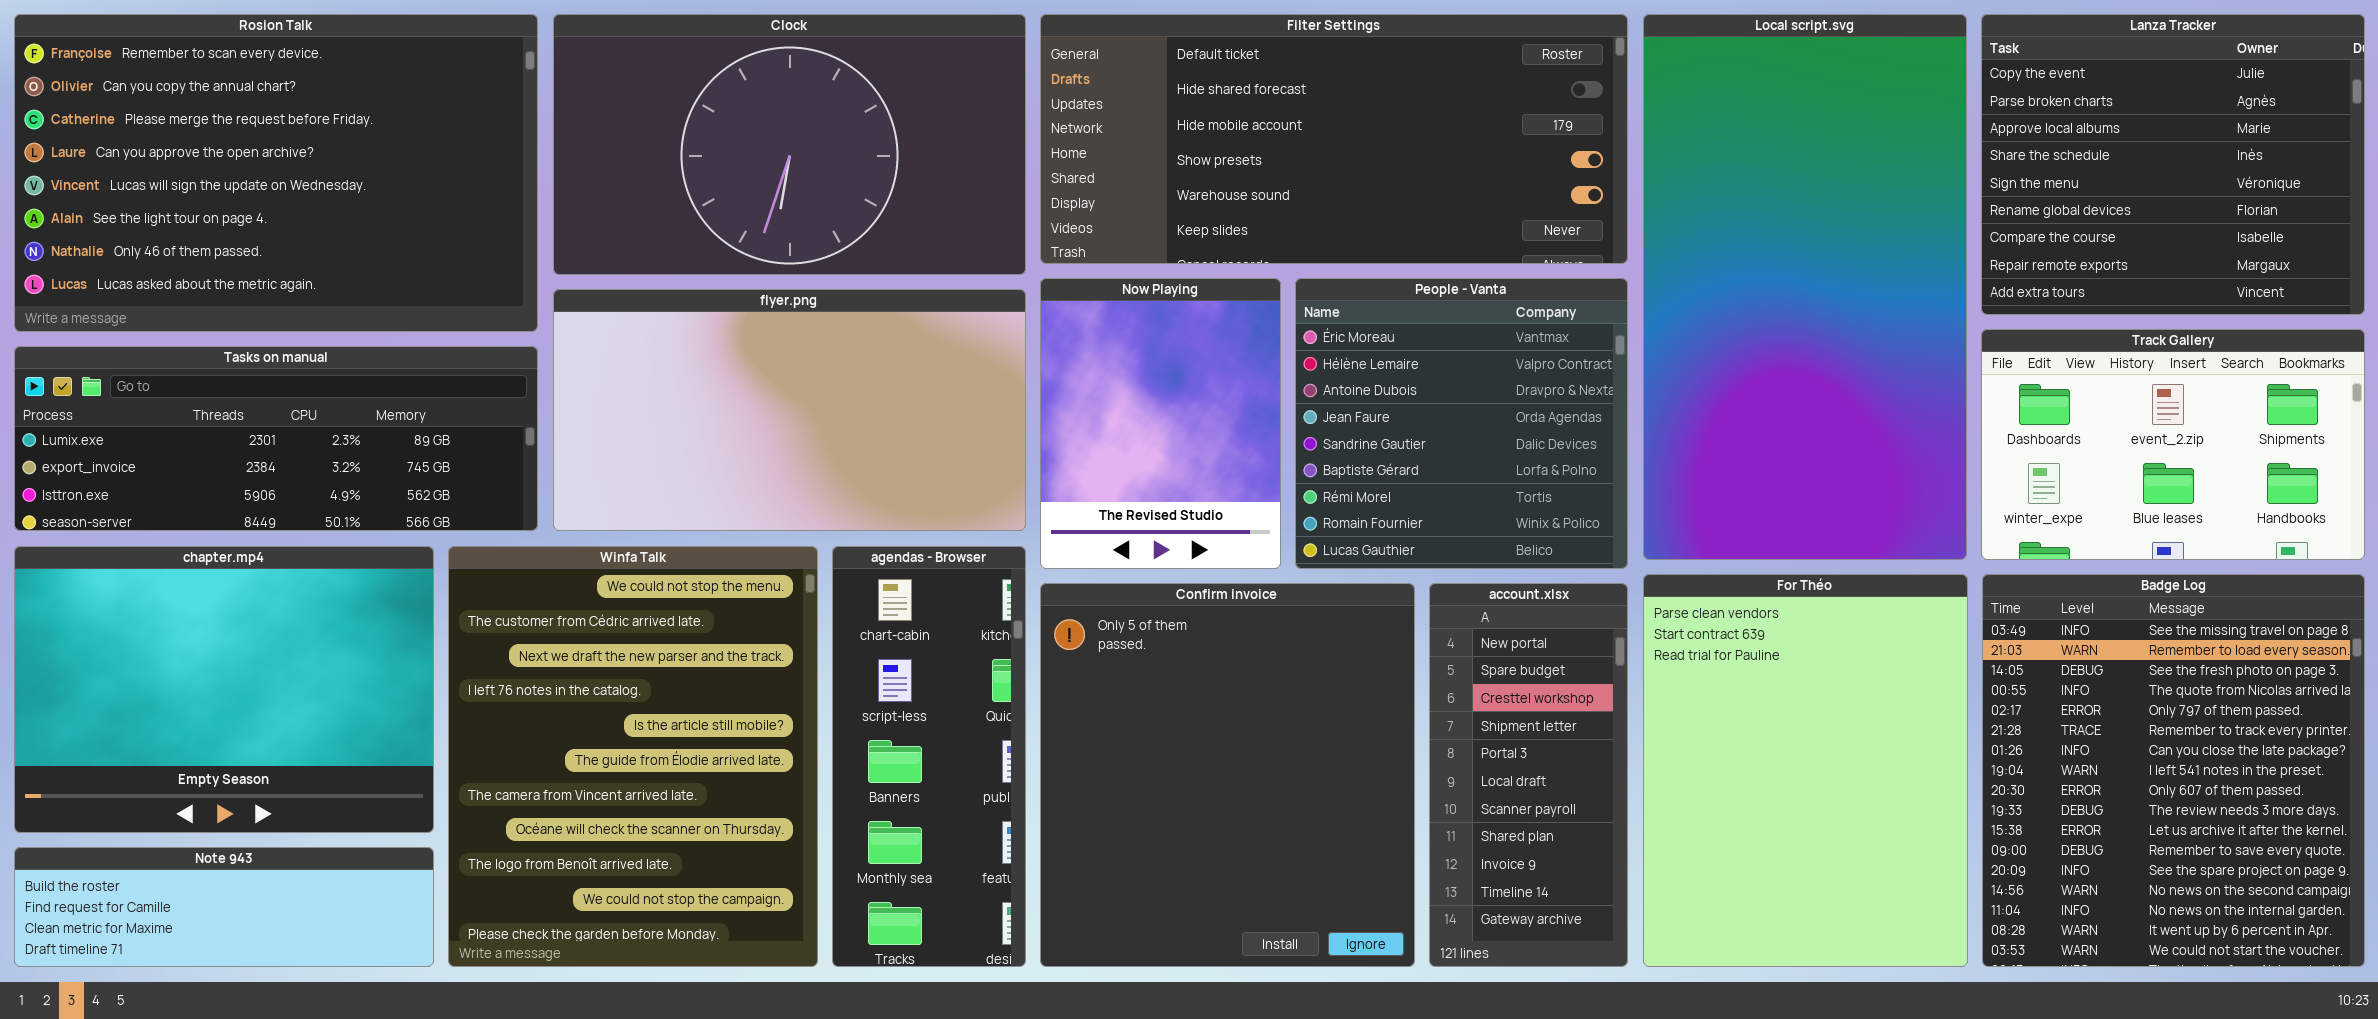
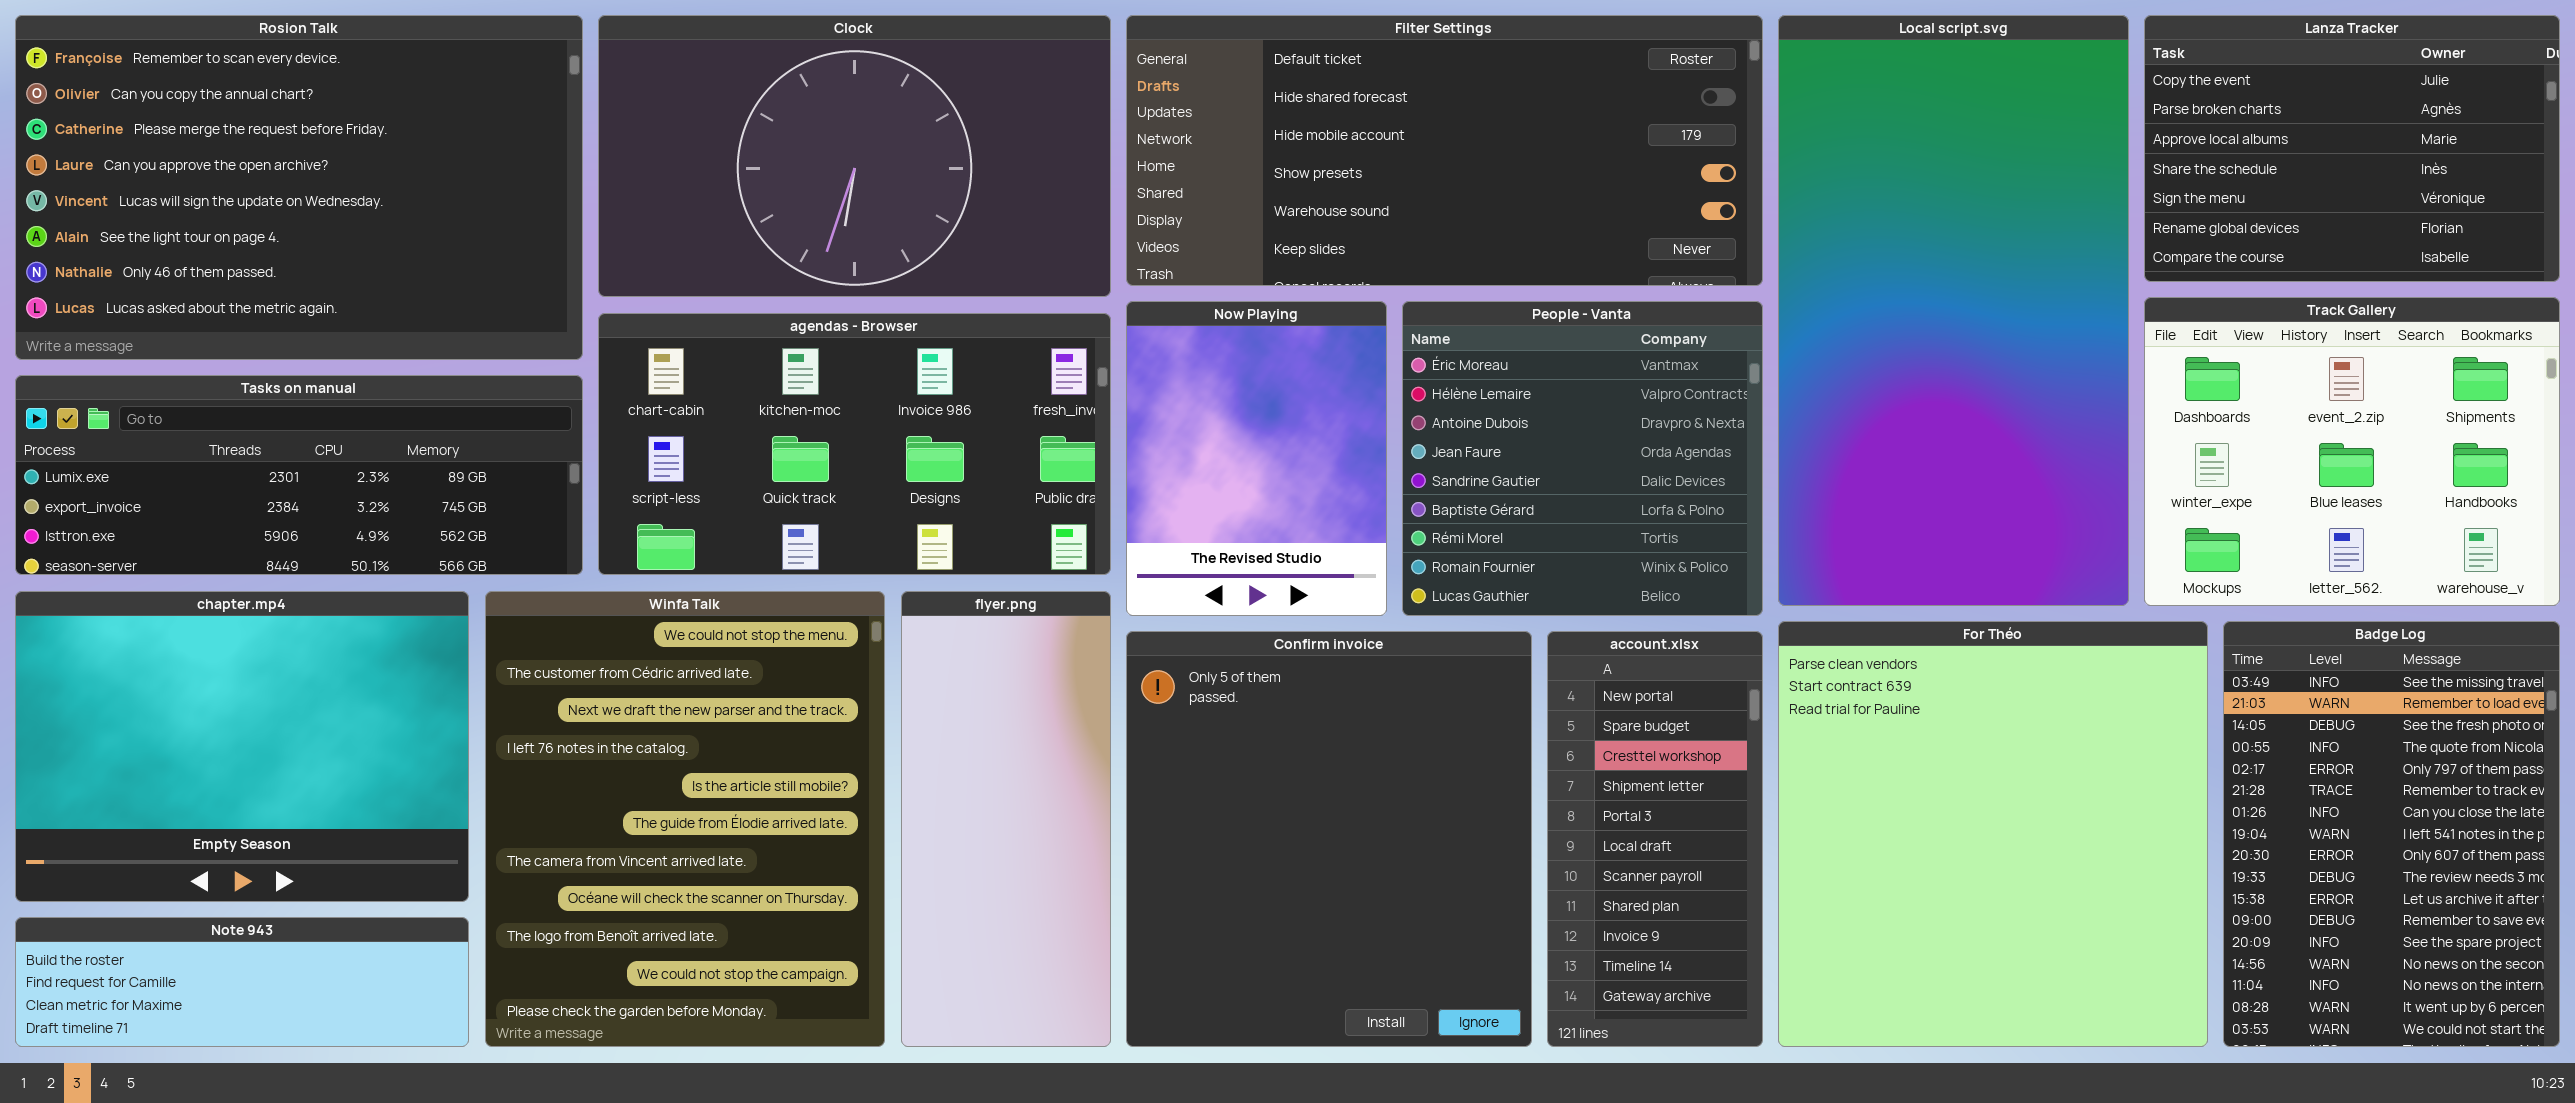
Lanza Tracker: [1981,14,2365,315] -> [2144,15,2560,282], resized
flyer.png: [553,289,1026,531] -> [901,591,1111,1047], moved, resized
Track Gallery: [1981,329,2365,560] -> [2144,297,2560,606], resized
agendas - Browser: [832,546,1026,967] -> [598,313,1111,575], moved, resized
For Théo: [1643,574,1968,967] -> [1778,621,2208,1047], resized
Badge Log: [1982,574,2365,967] -> [2223,621,2560,1047], resized

